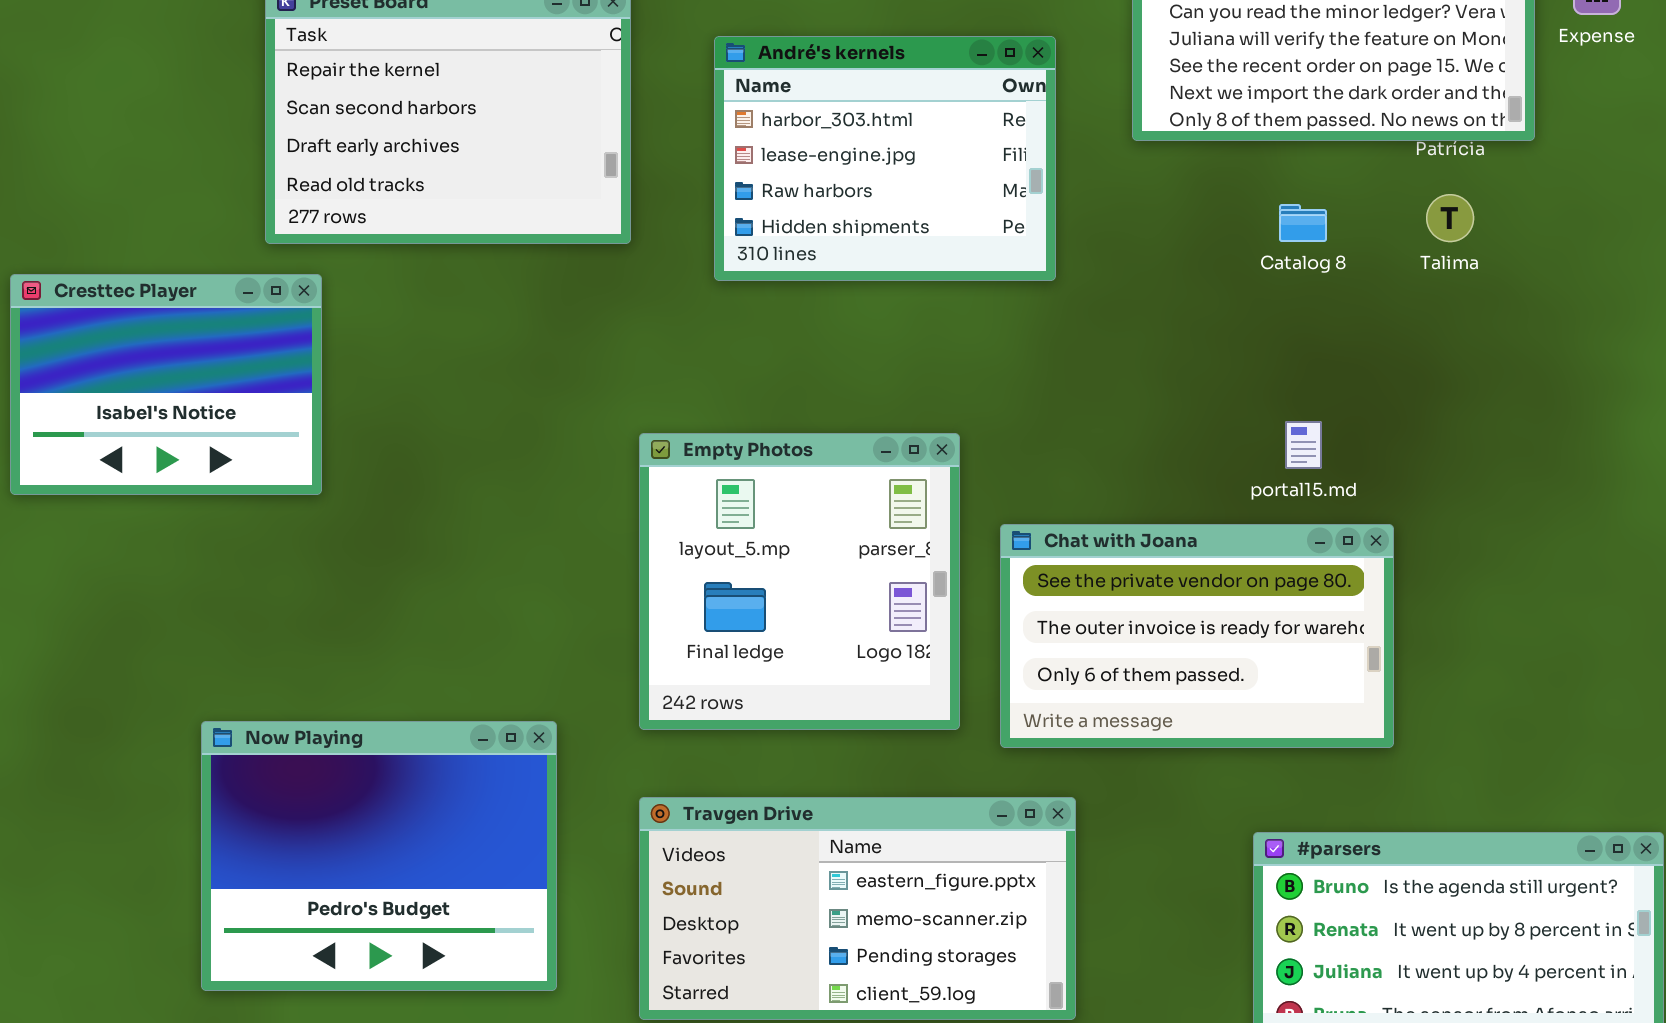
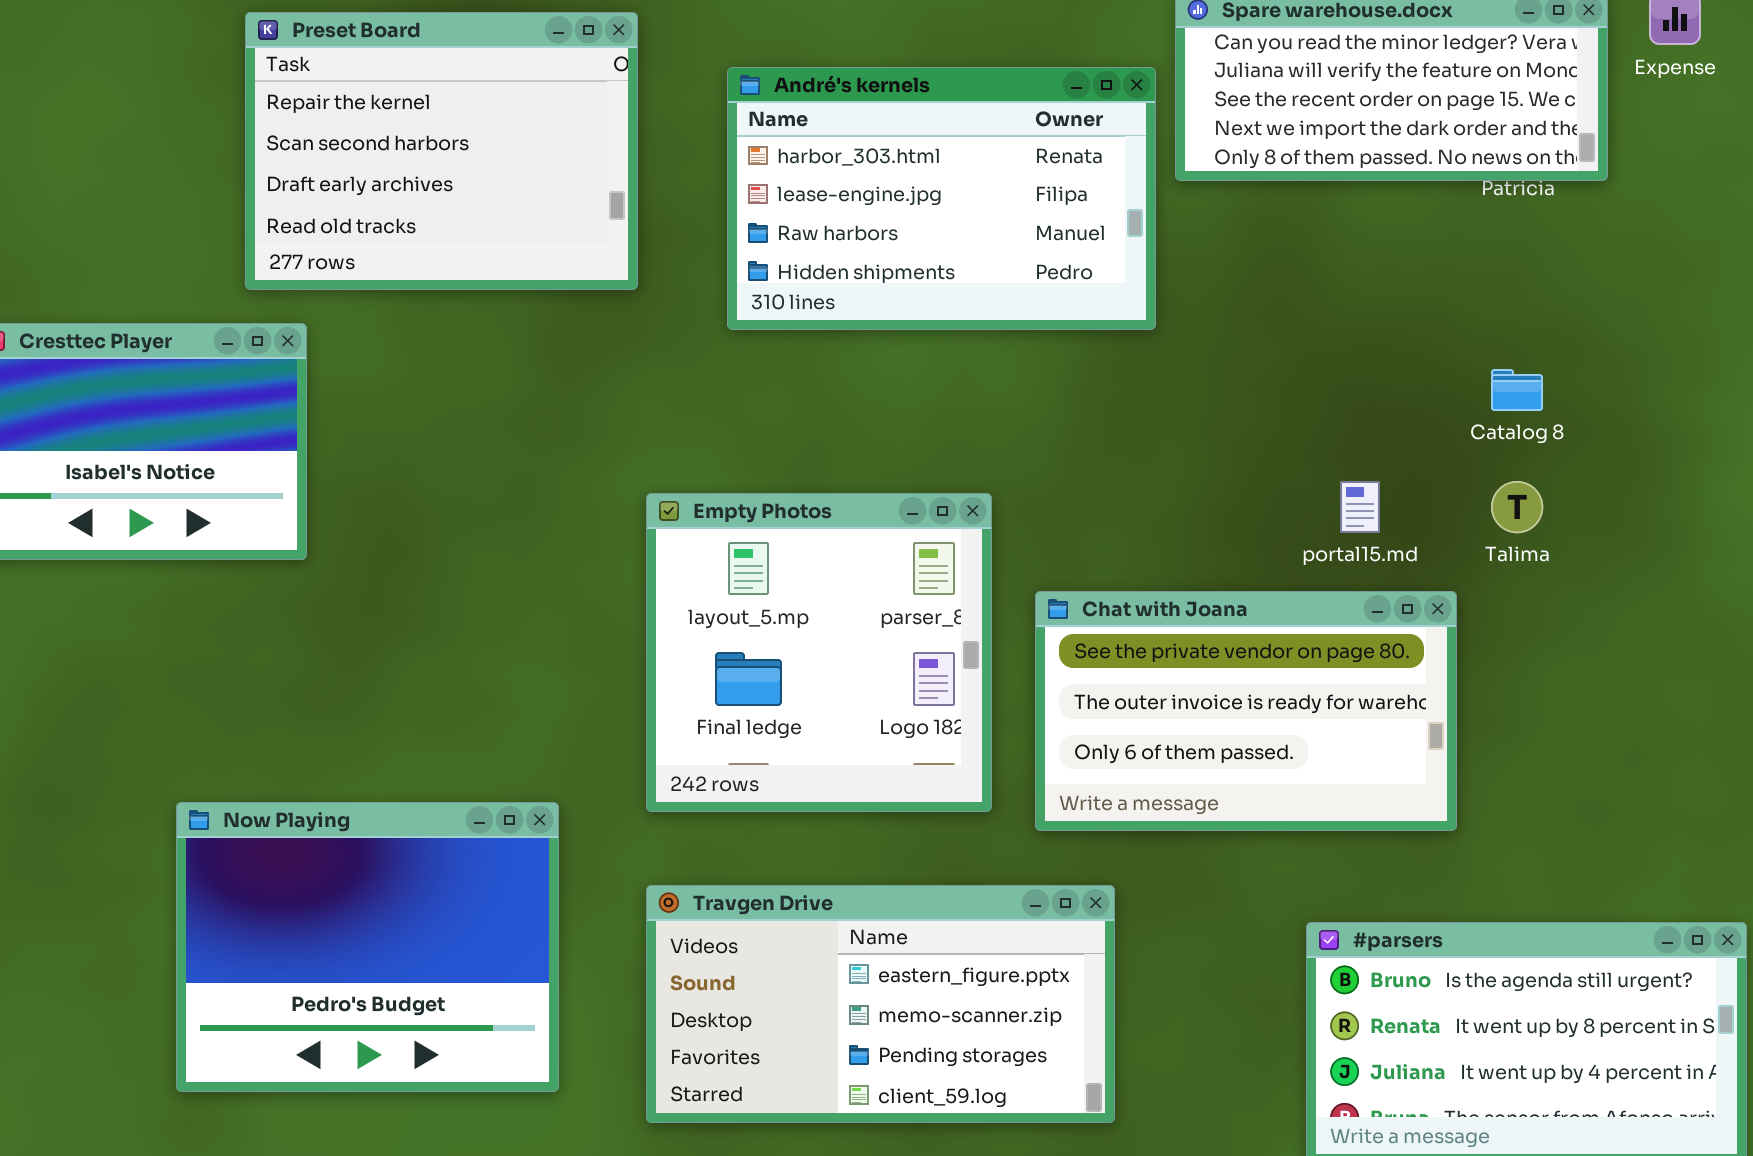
André's kernels: [714,36,1056,281] -> [727,67,1156,330], resized
Talima: [1426,194,1474,242] -> [1491,481,1543,533], moved
Catalog 8: [1279,204,1327,242] -> [1491,369,1543,411], moved

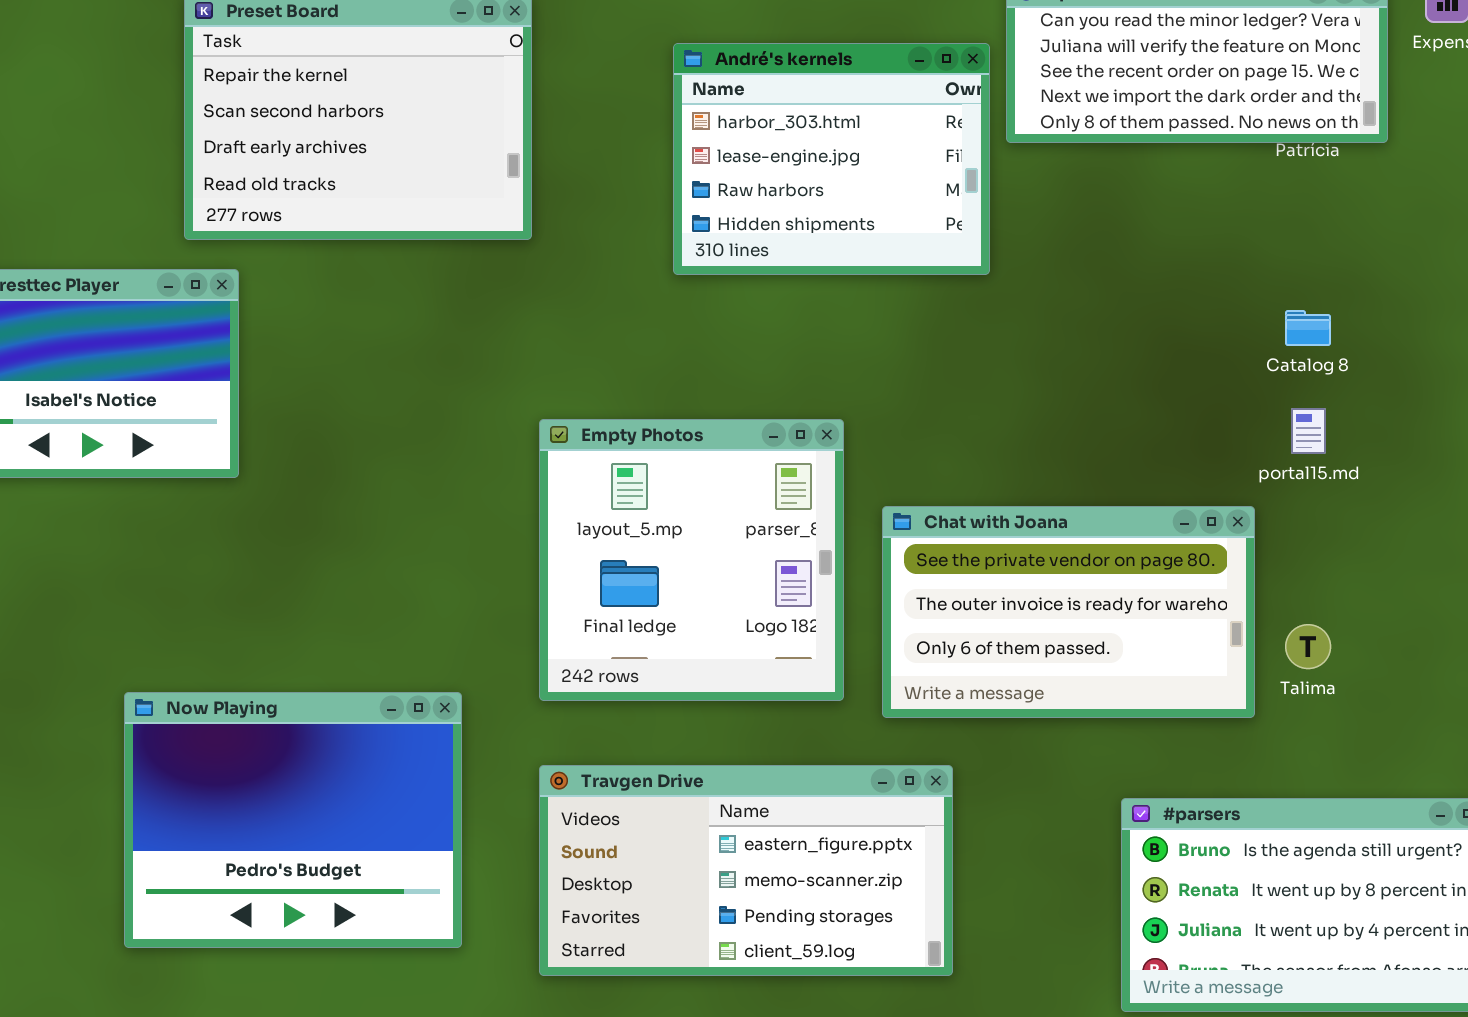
André's kernels: [727,67,1156,330] -> [673,43,990,275], resized
portal15.md: [1340,481,1380,533] -> [1291,408,1326,454], moved
Talima: [1491,481,1543,533] -> [1285,624,1331,669], moved

